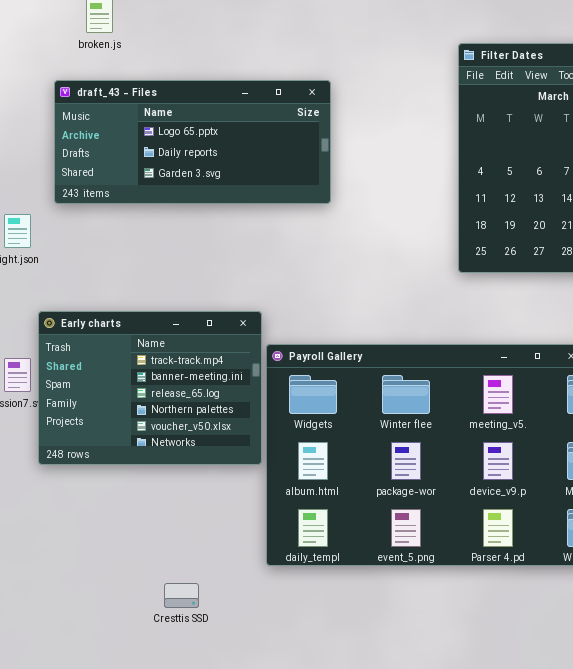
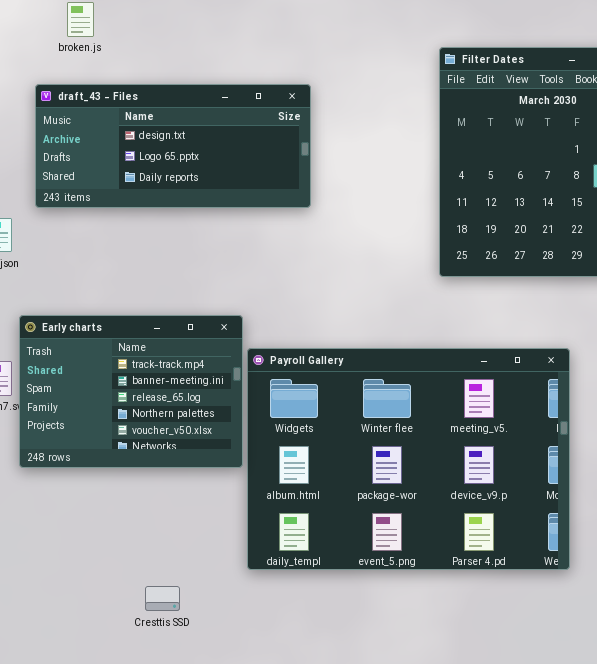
draft_43 - Files: [54,80,331,204] -> [35,84,311,208], scrolled up 1 row

